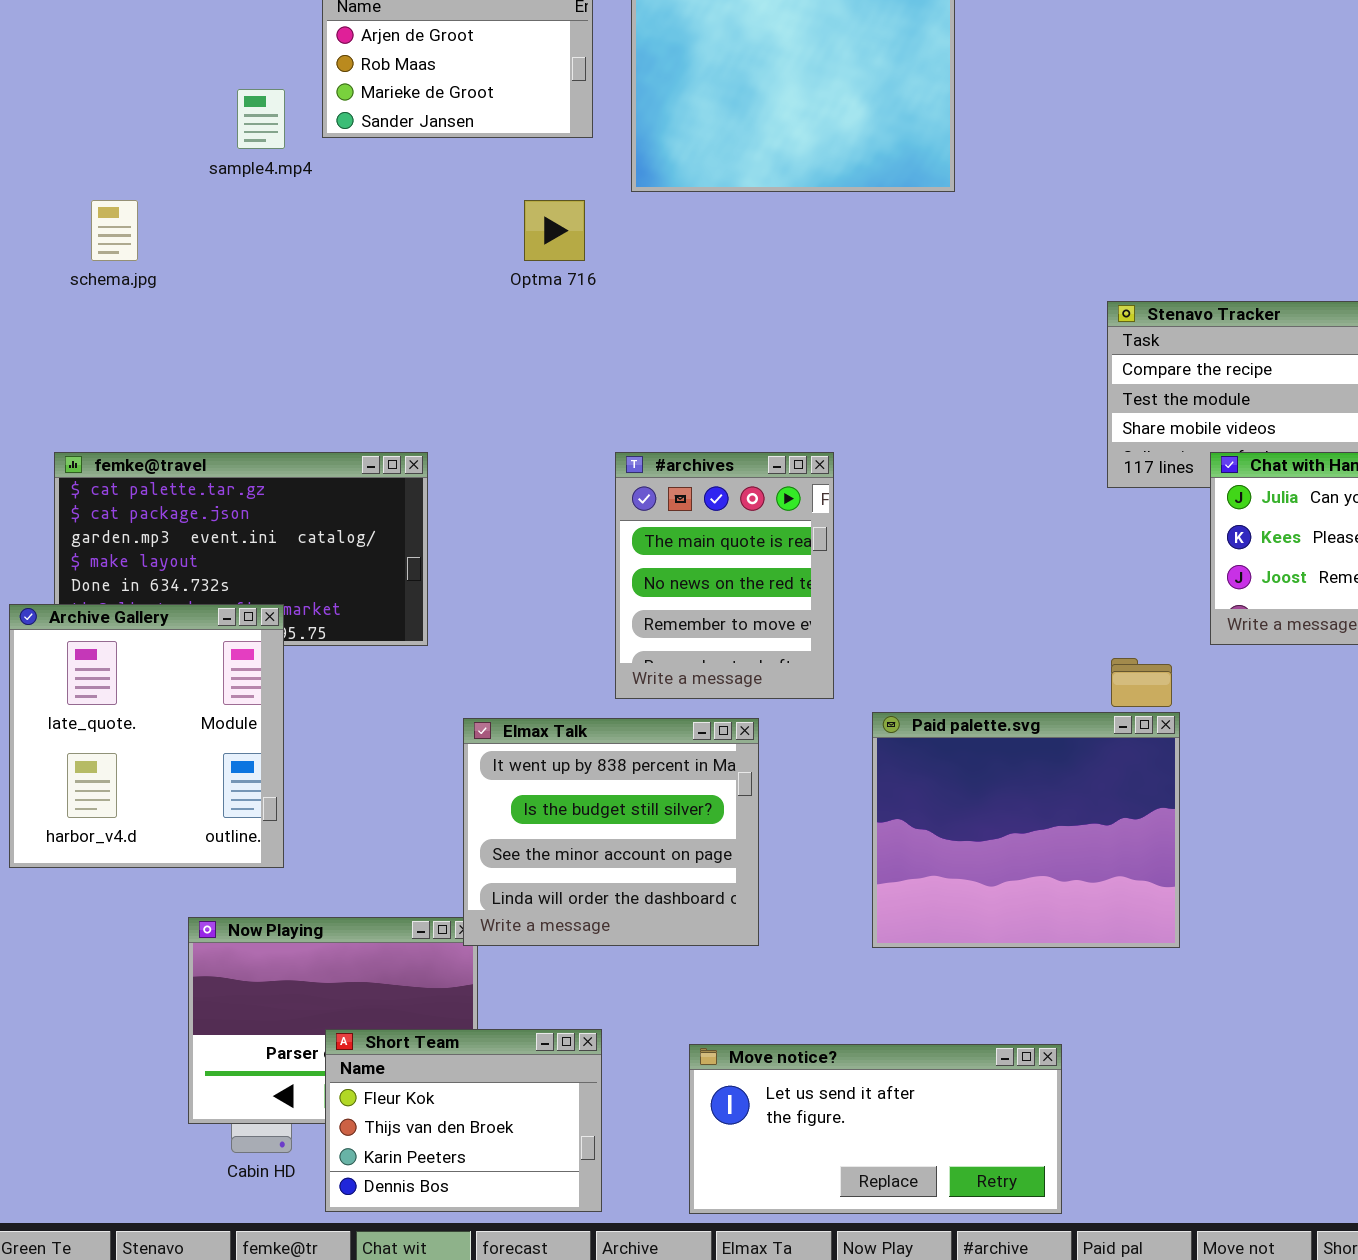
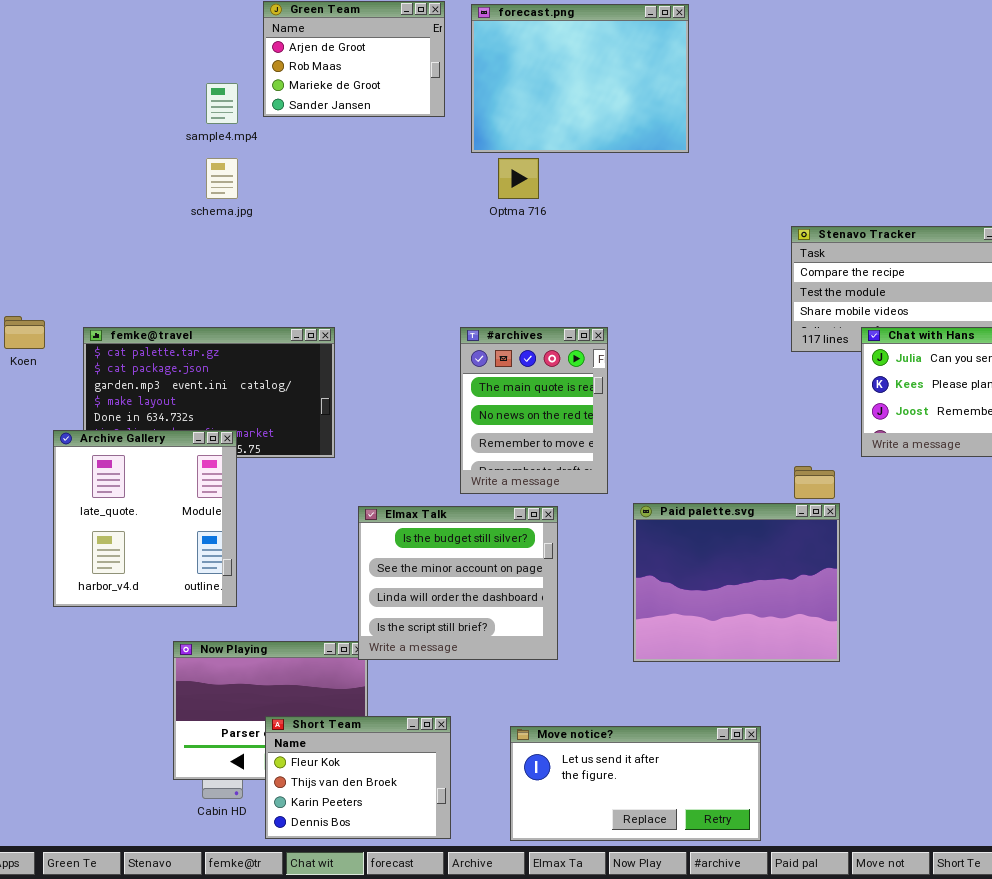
schema.jpg: [91,200,138,261] -> [206,158,238,199], moved
Optma 716: [524,200,585,261] -> [498,158,539,199], moved
Elmax Talk: [463,718,759,946] -> [358,506,558,660], scrolled down 1 row

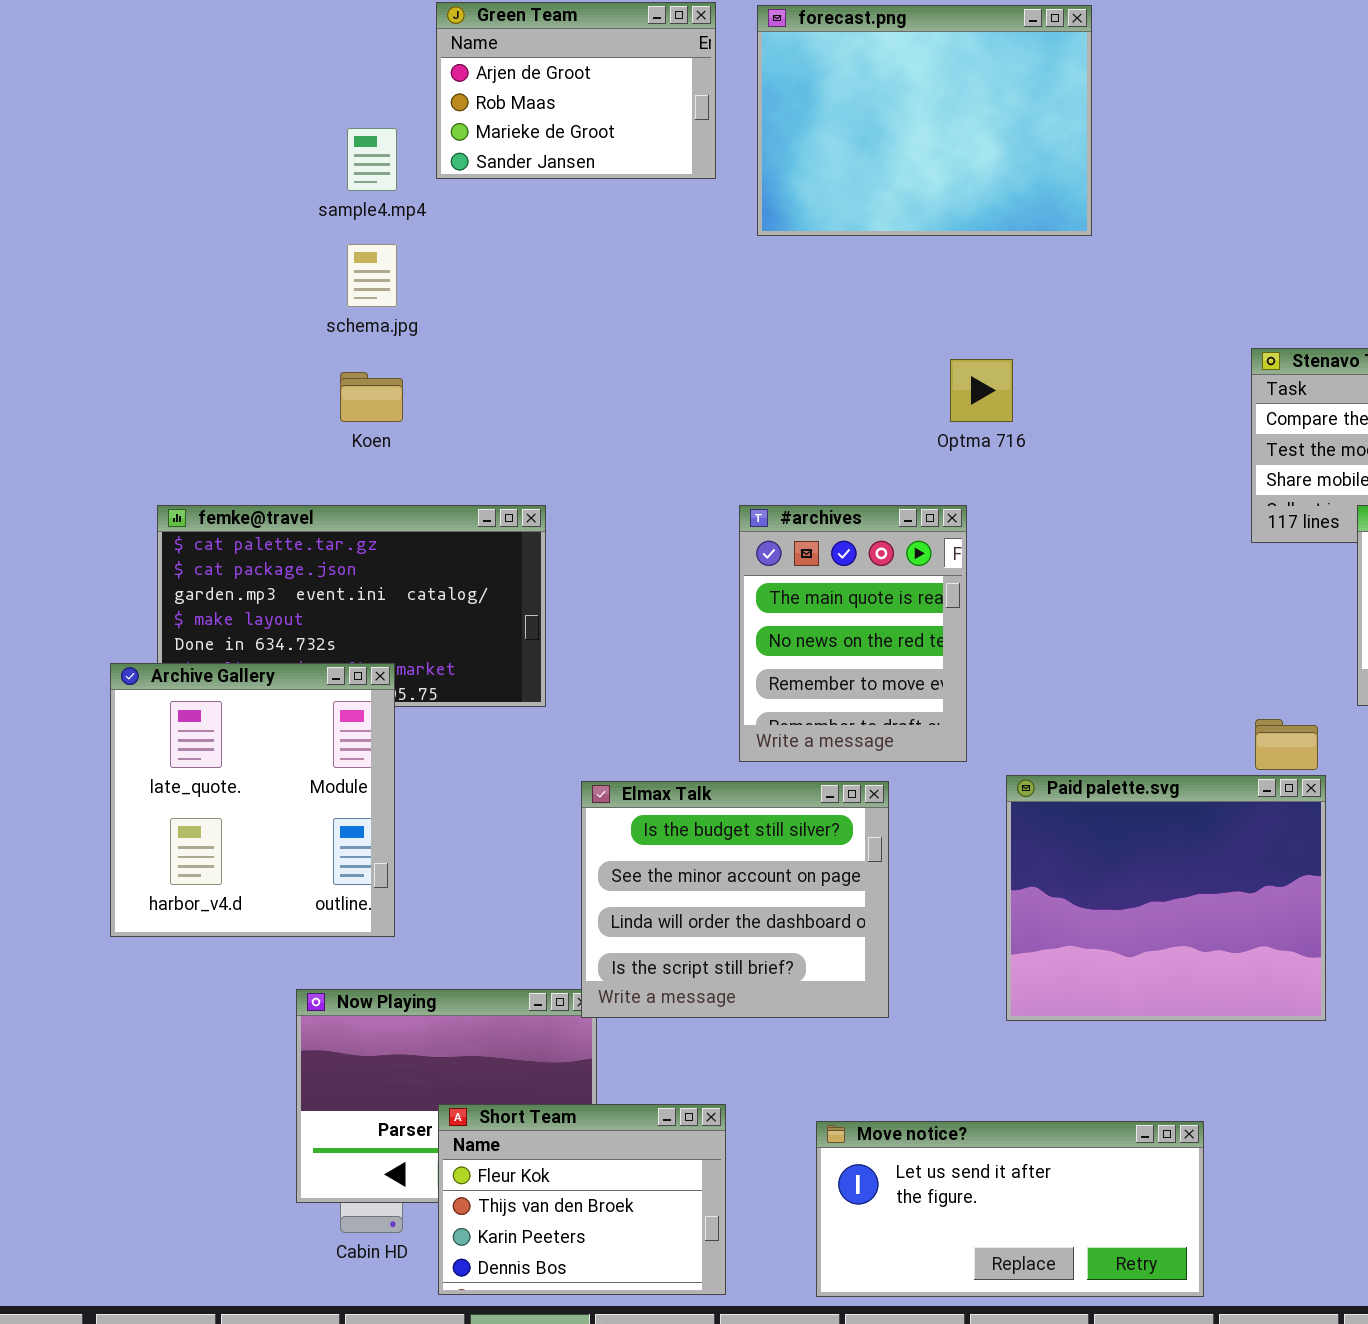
Optma 716: [498,158,539,199] -> [950,359,1013,422], moved
Koen: [4,316,45,349] -> [340,372,403,422], moved

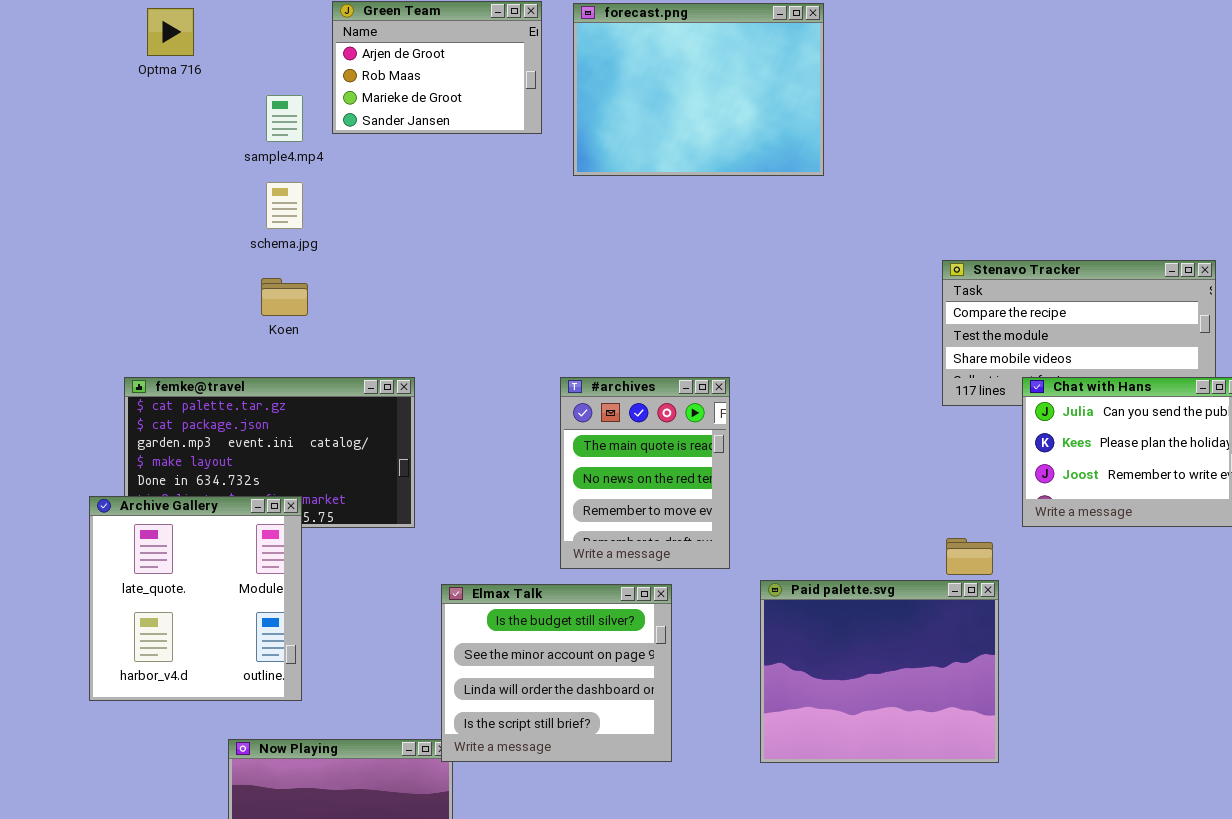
Optma 716: [950,359,1013,422] -> [147,8,194,56], moved

